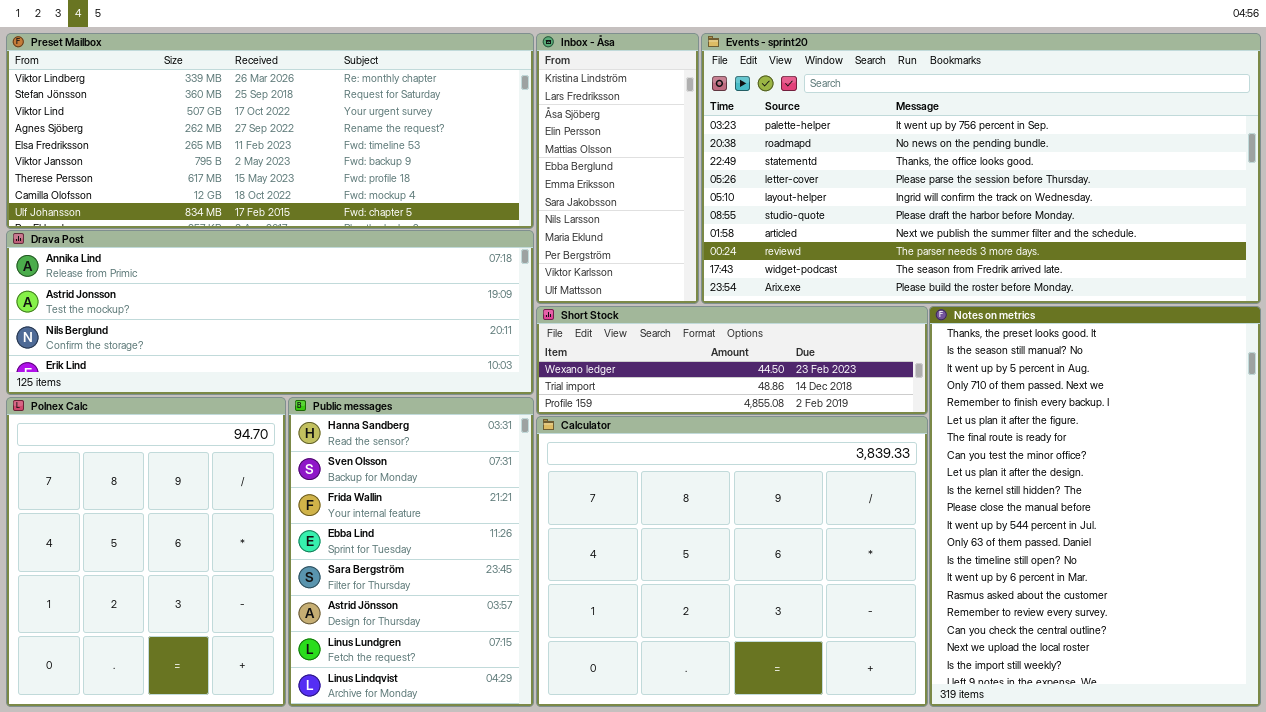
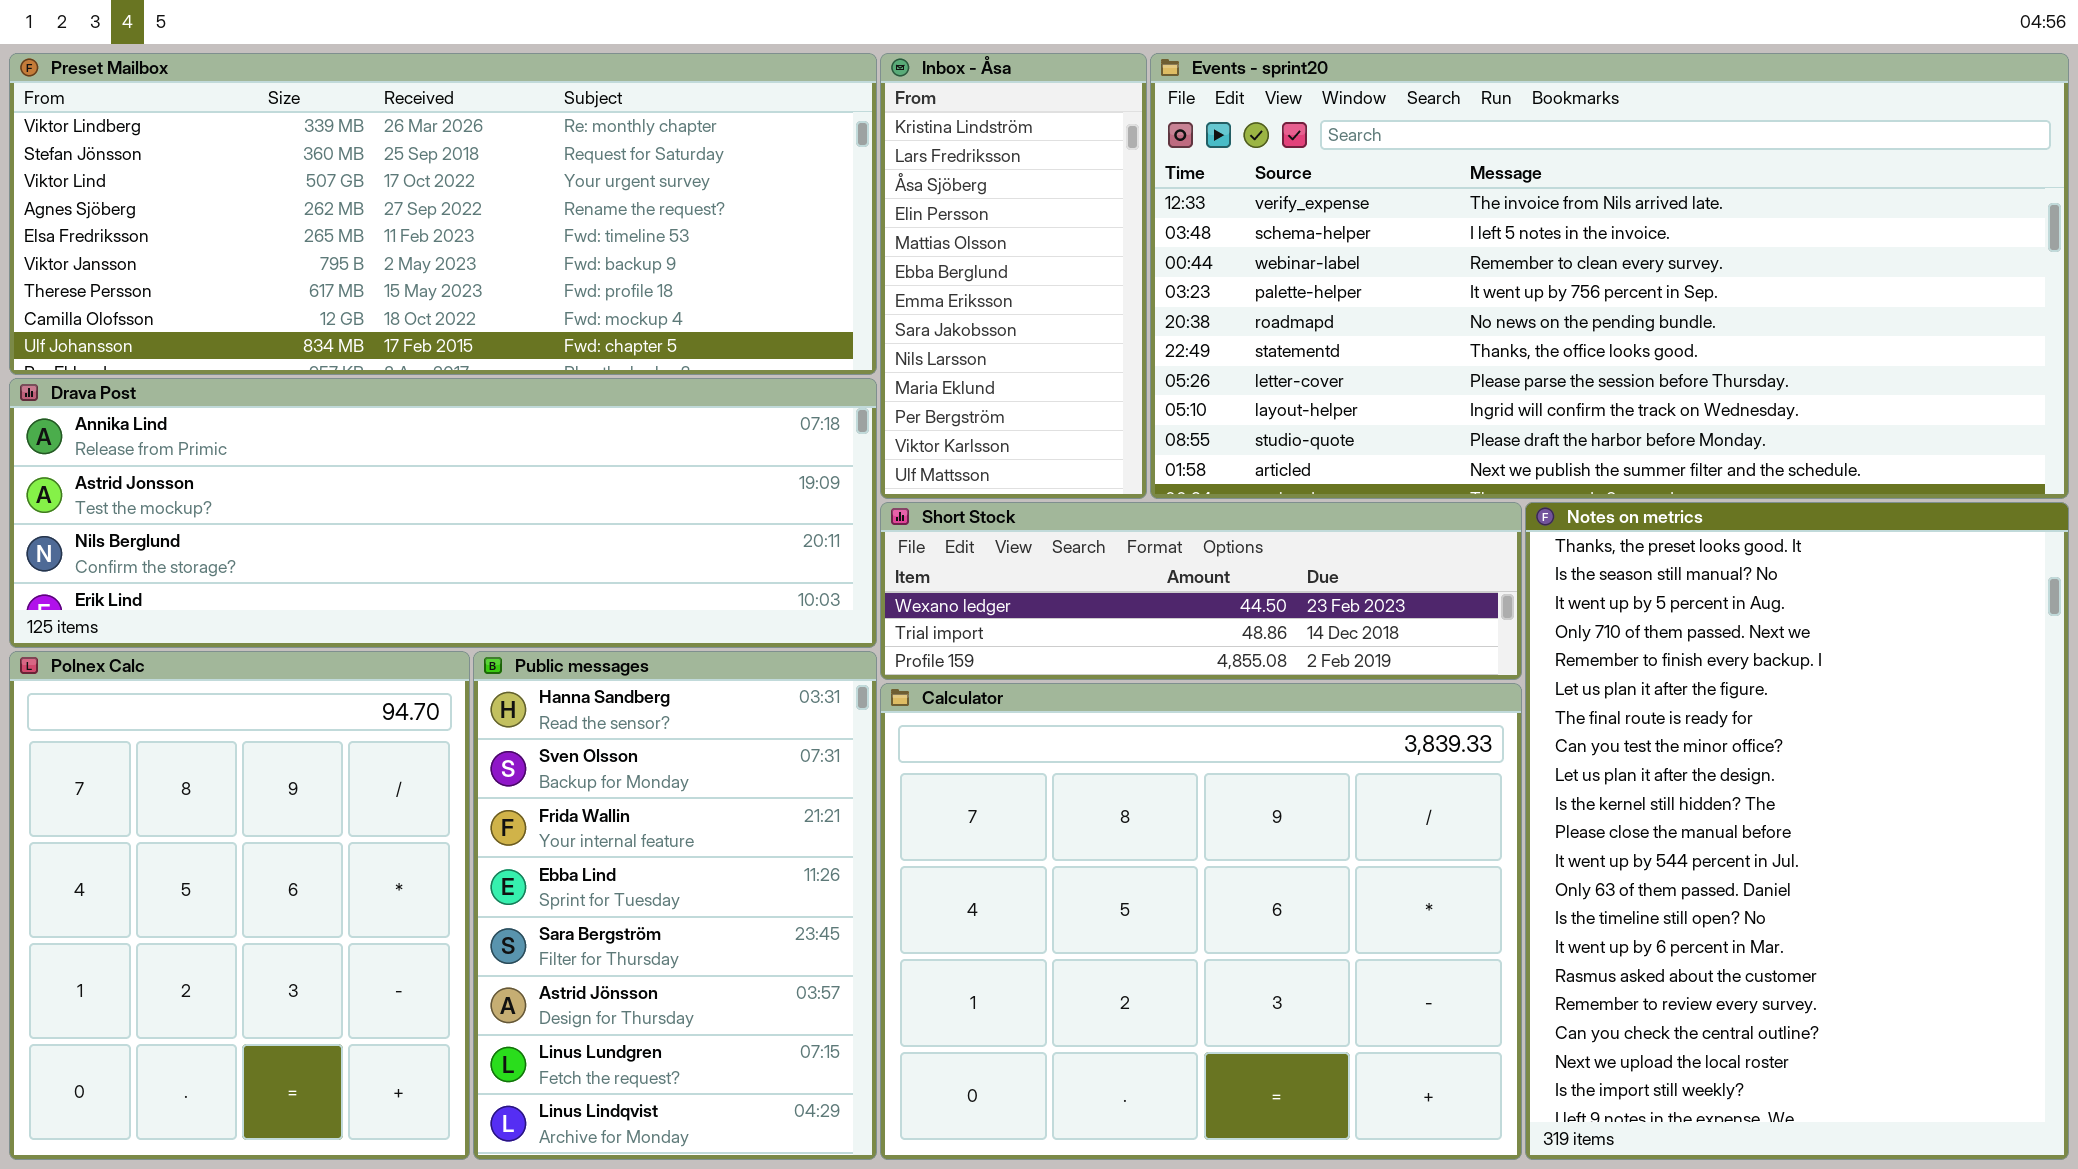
Events - sprint20: [701,33,1261,304] -> [1150,53,2069,499], scrolled up 3 rows

